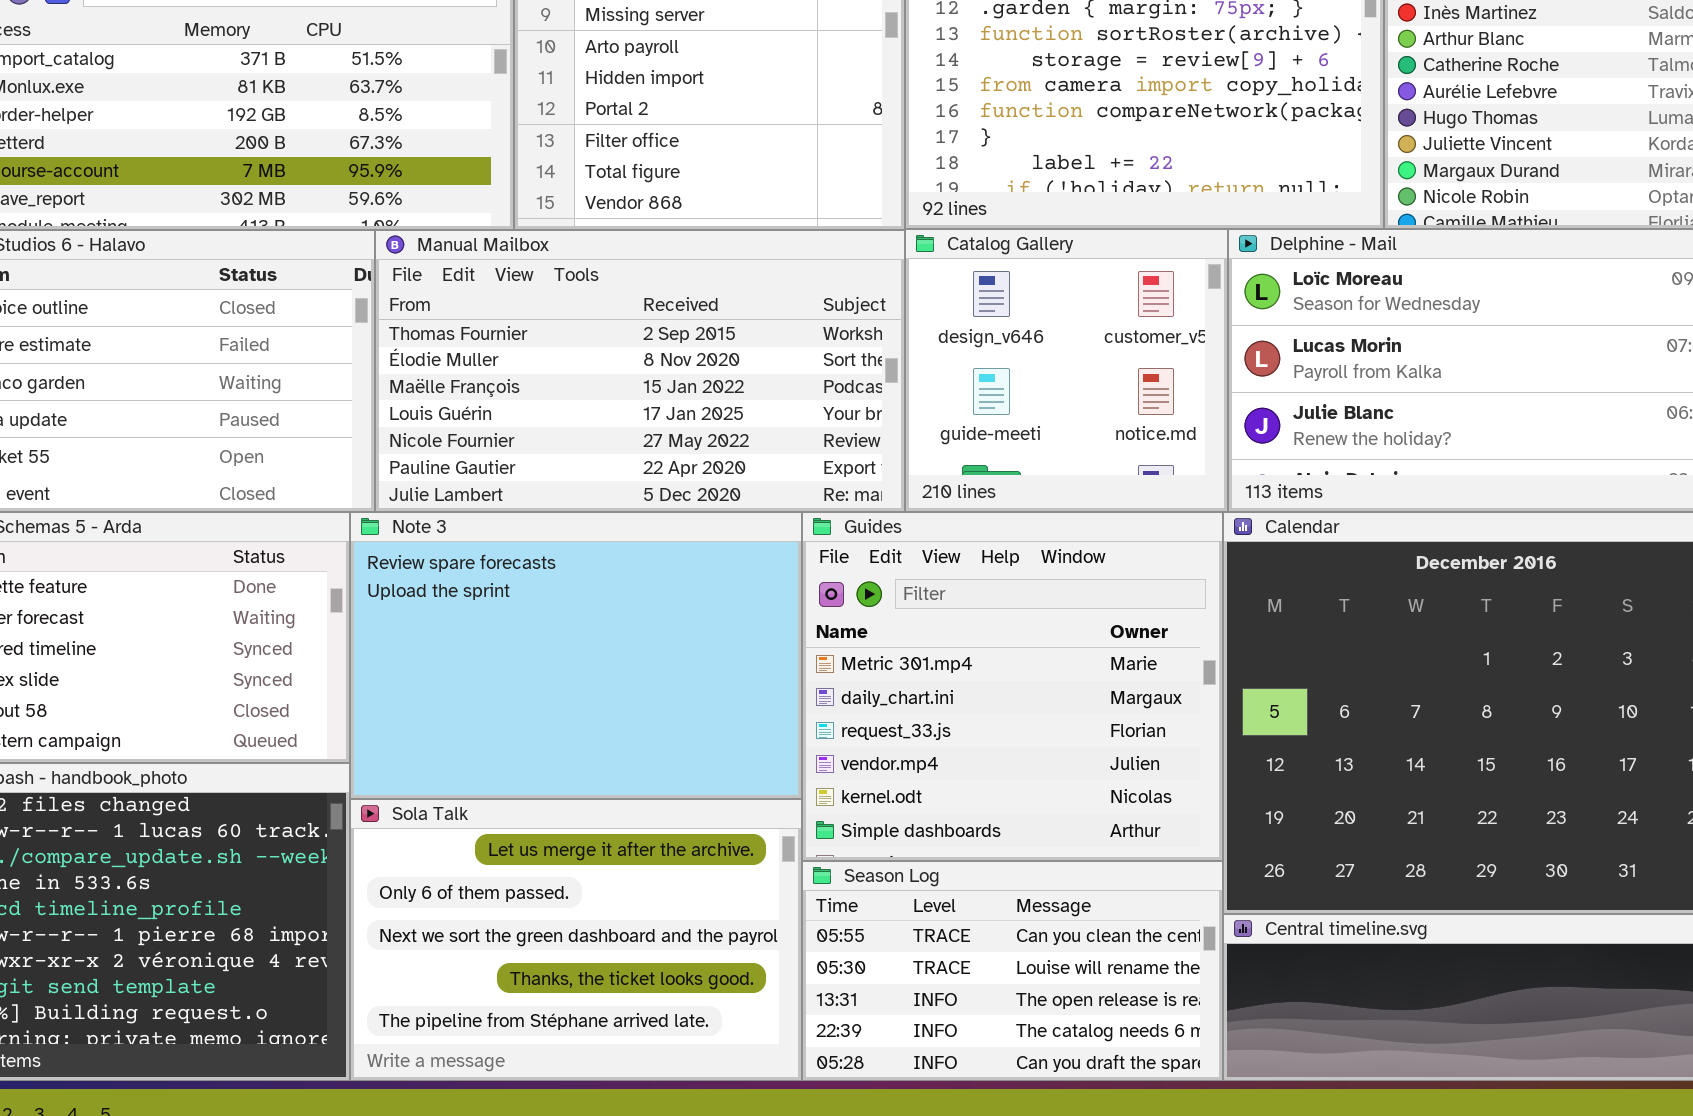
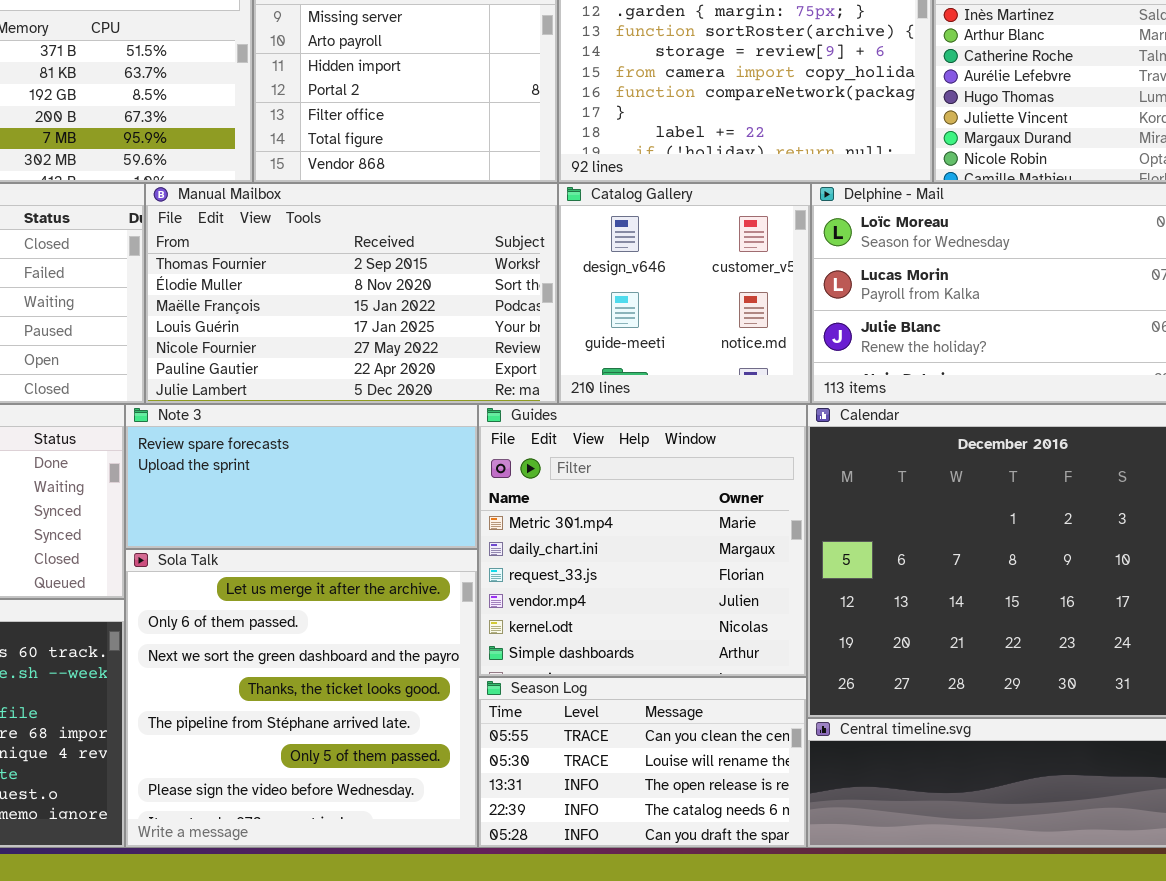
Note 3: [350,512,802,799] -> [125,404,478,549], resized
Sola Talk: [350,799,802,1081] -> [125,549,478,848], resized

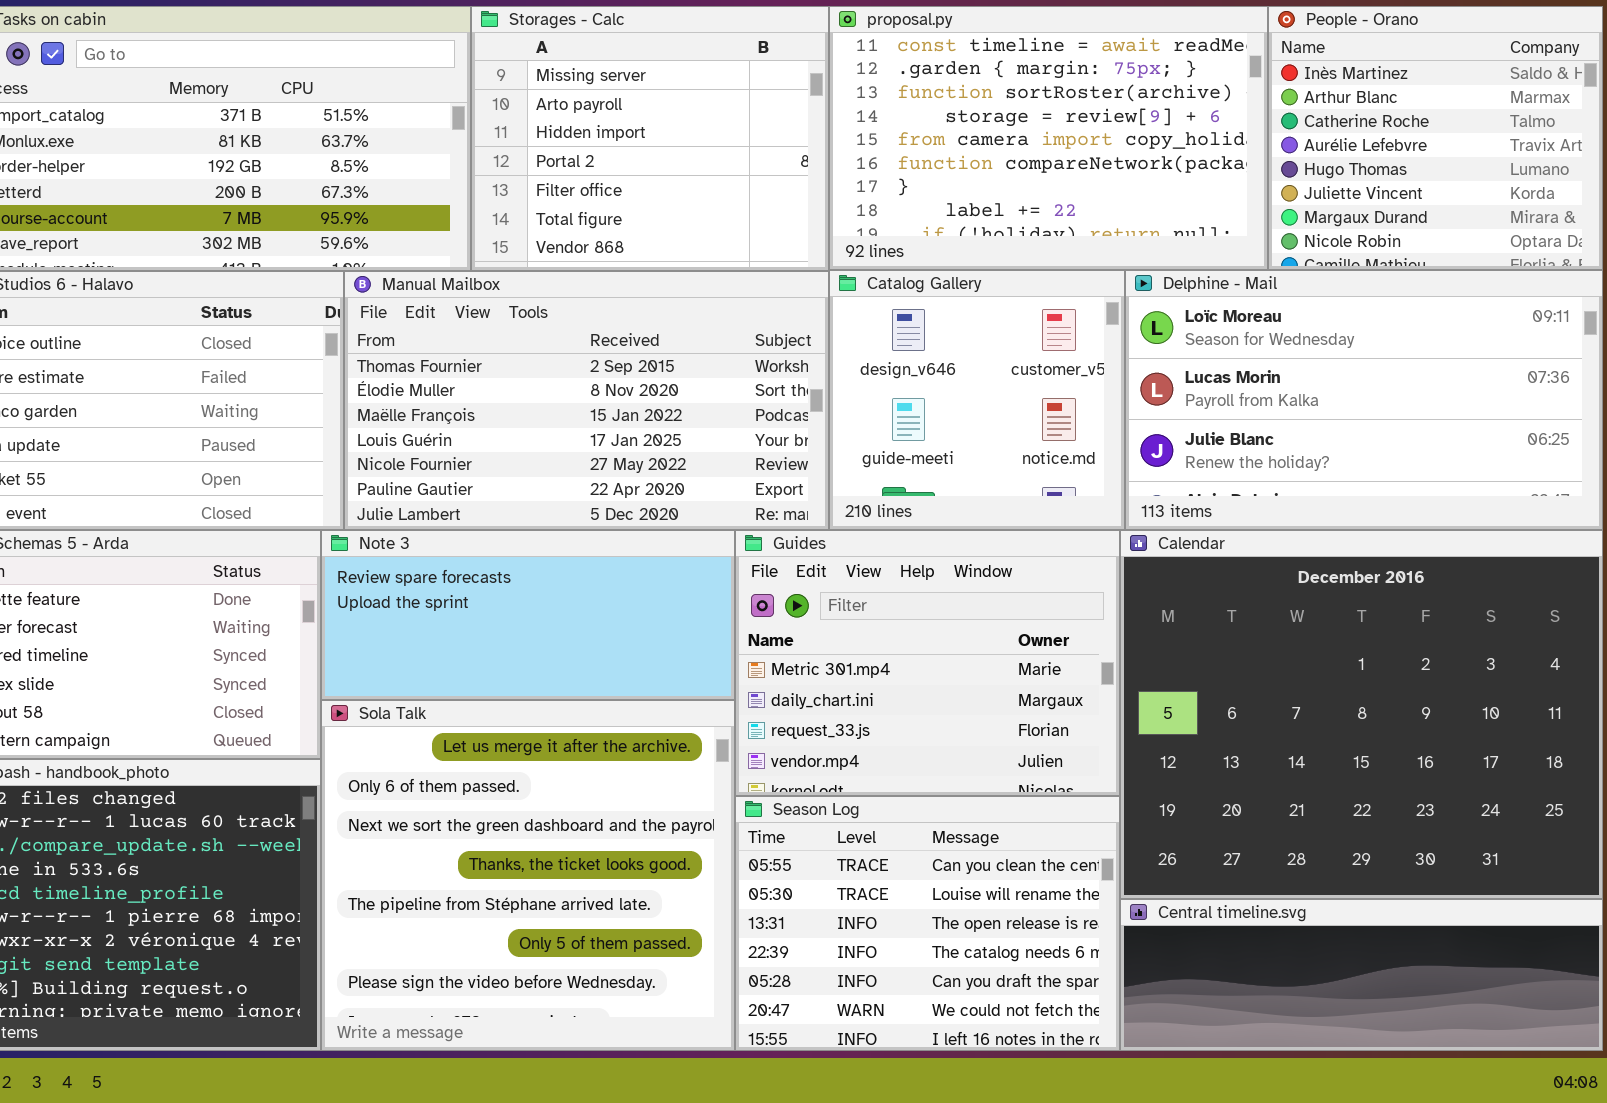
Guides: [478,404,807,677] -> [735,530,1120,796], resized
Season Log: [478,677,807,848] -> [735,796,1120,1051], resized

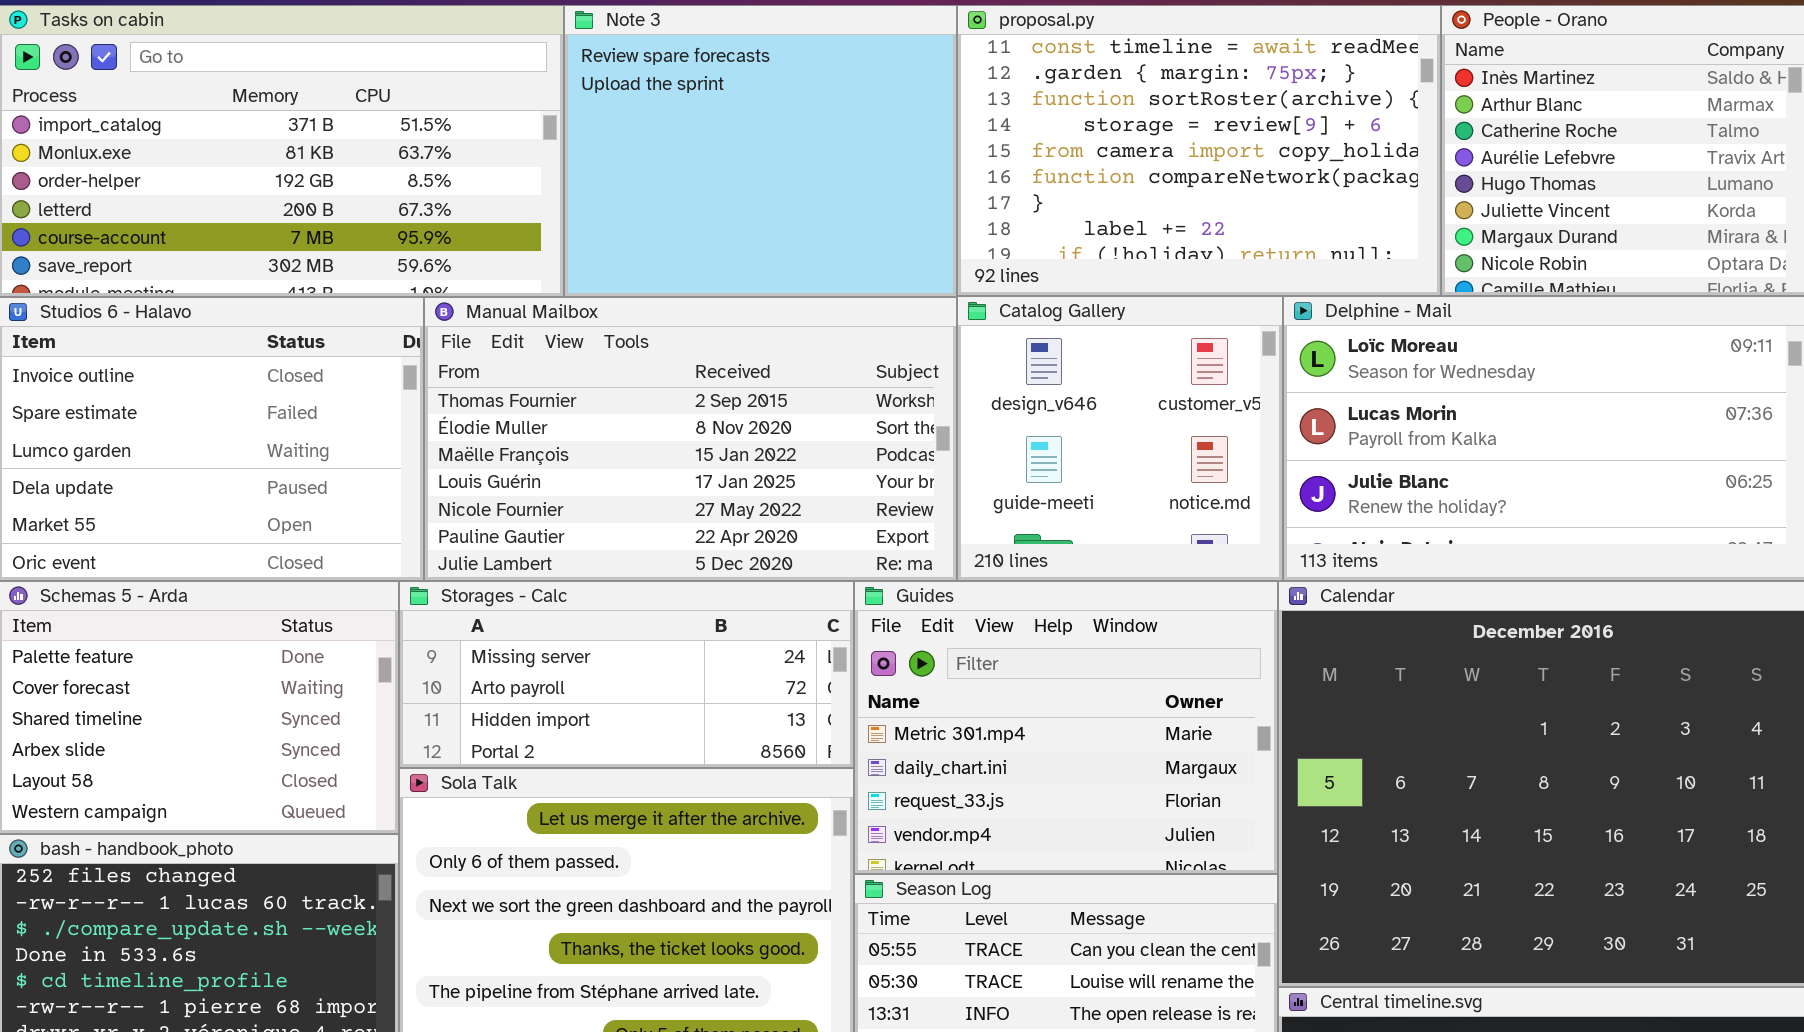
Storages - Calc: [471,6,829,271] -> [399,581,854,768], moved, resized
Note 3: [321,530,735,700] -> [564,5,957,297], moved, resized

